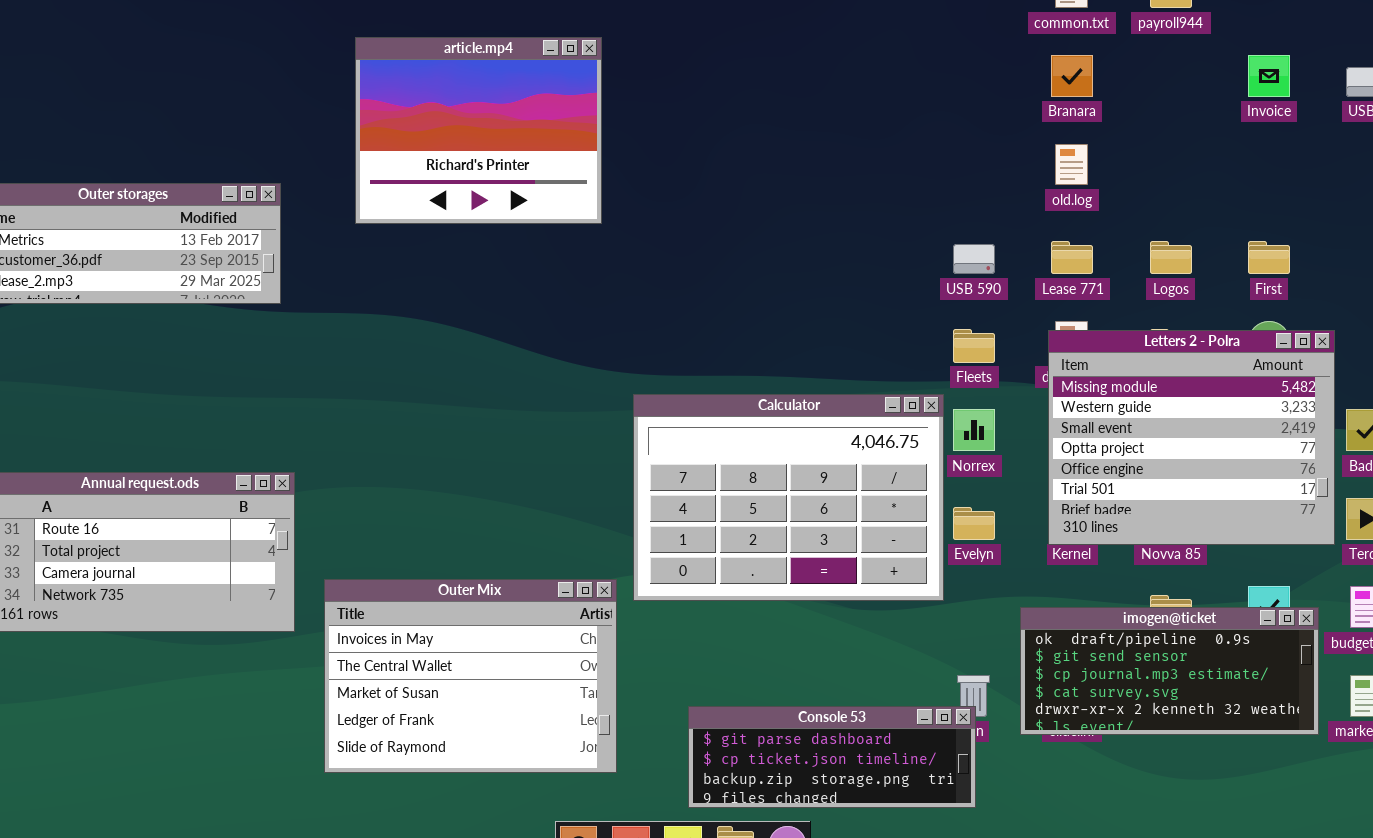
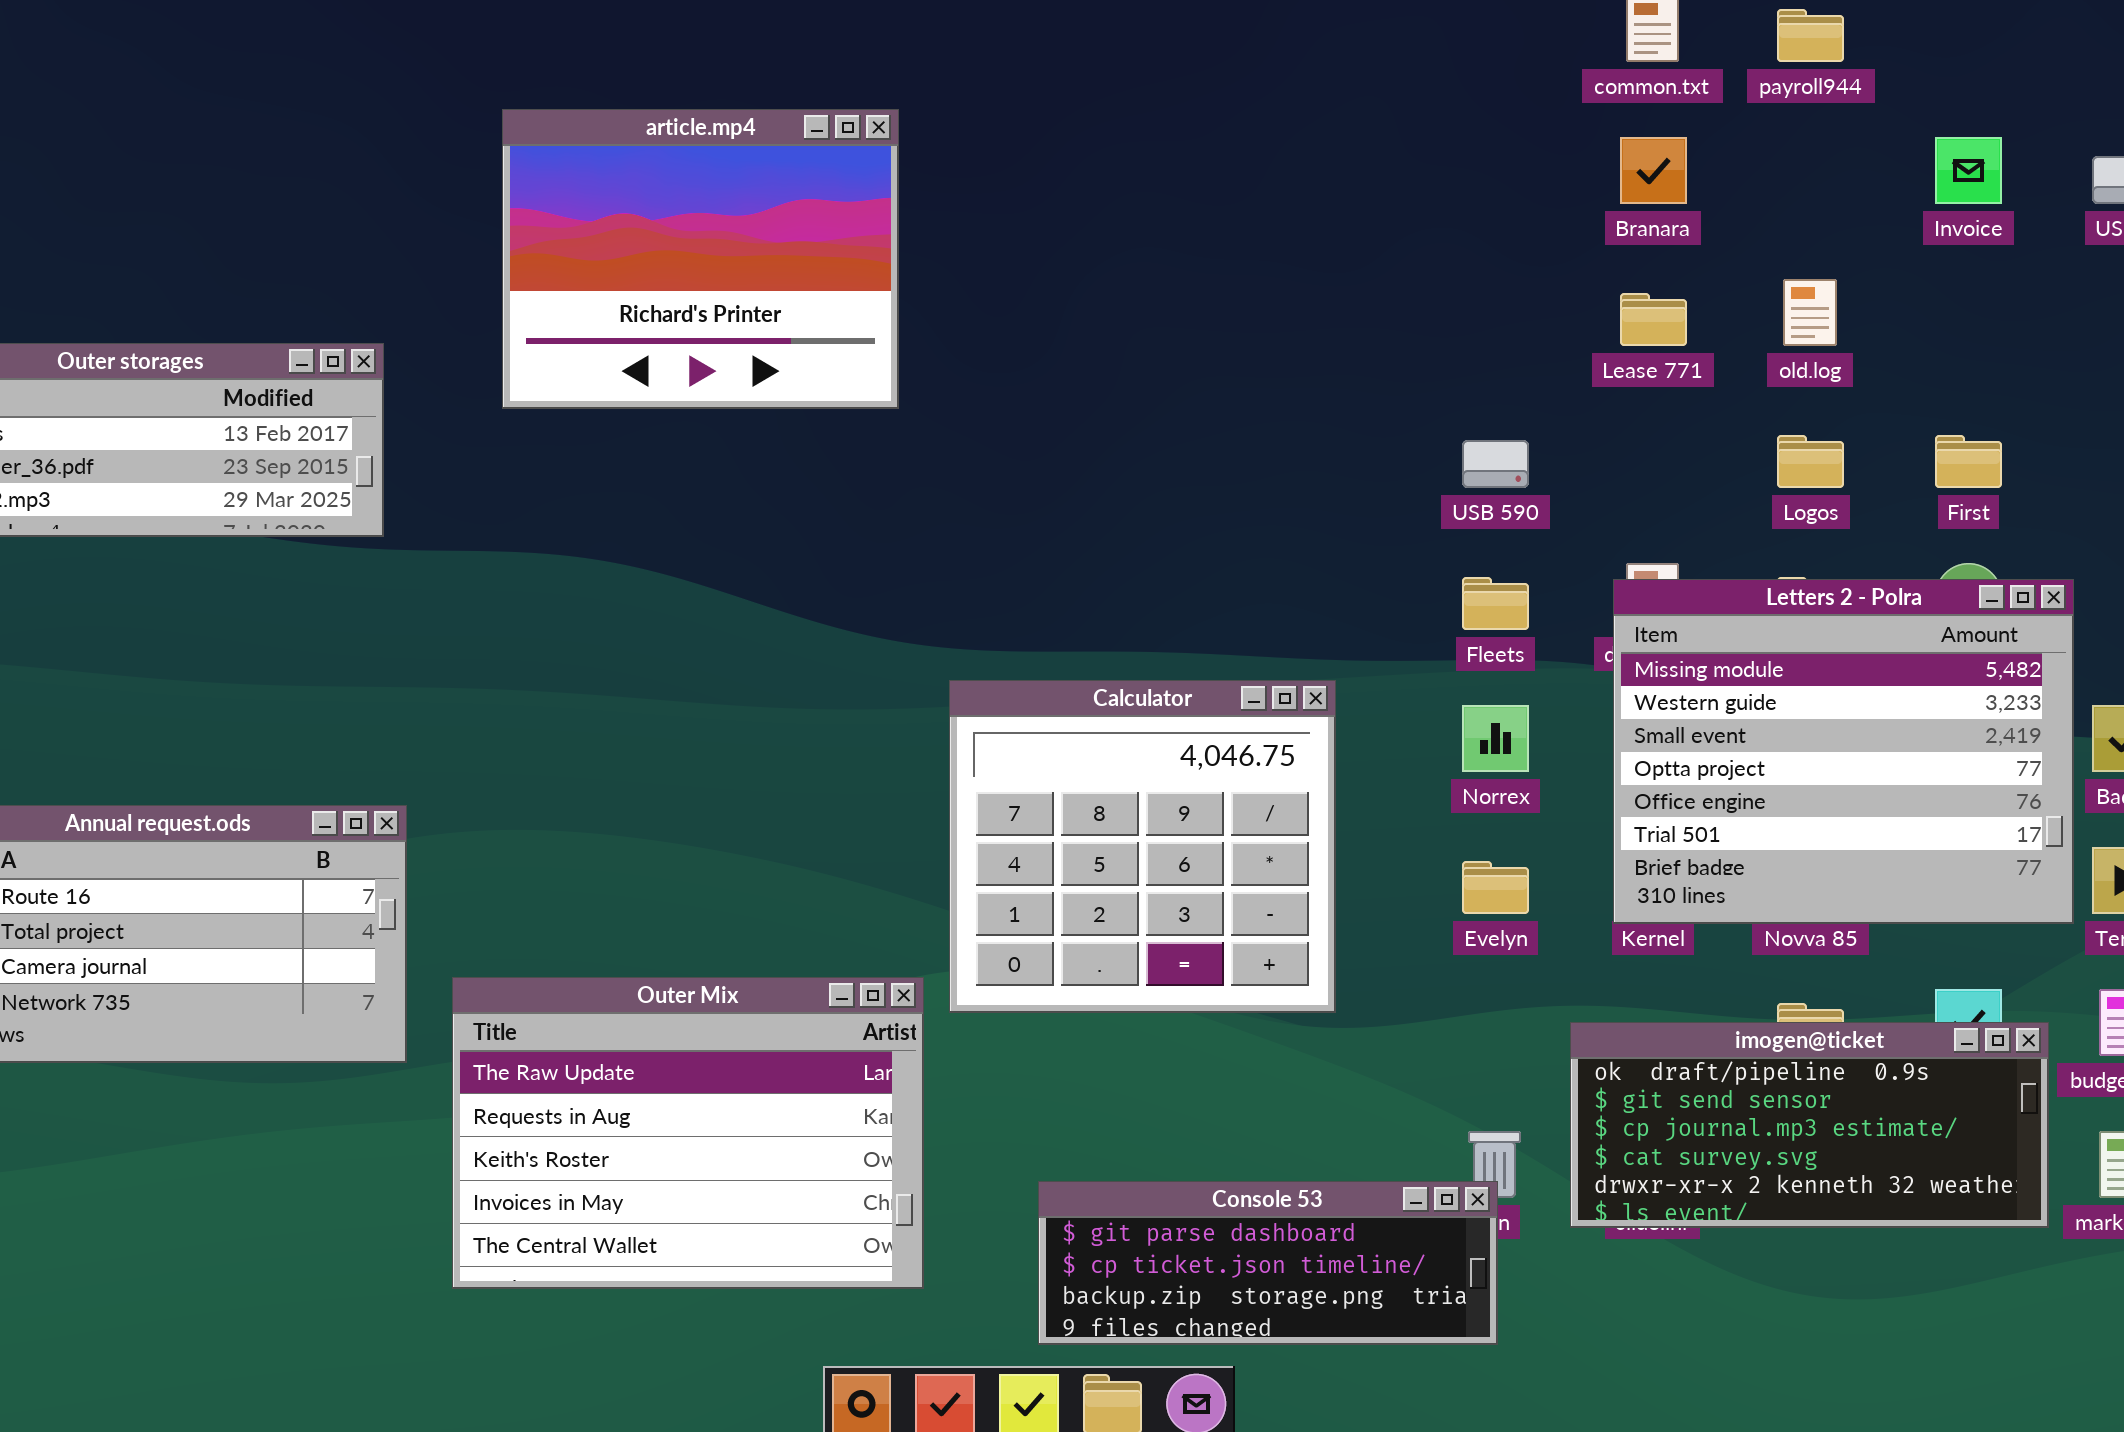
old.log: [1055,144,1088,185] -> [1783,279,1837,346], moved
Lease 771: [1051,241,1093,274] -> [1620,293,1687,346], moved
Calculator: [633,394,944,601] -> [949,680,1336,1013], resized
Outer Mix: [324,579,617,773] -> [452,977,924,1289], scrolled up 3 rows

